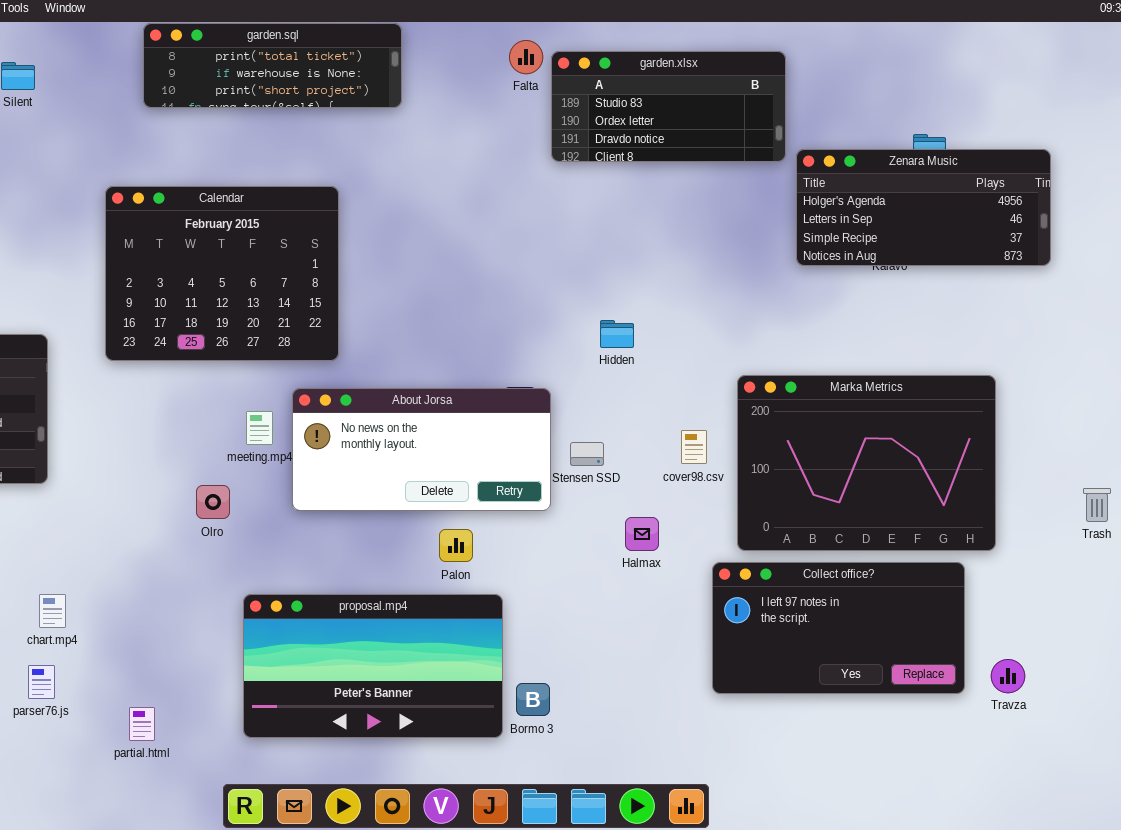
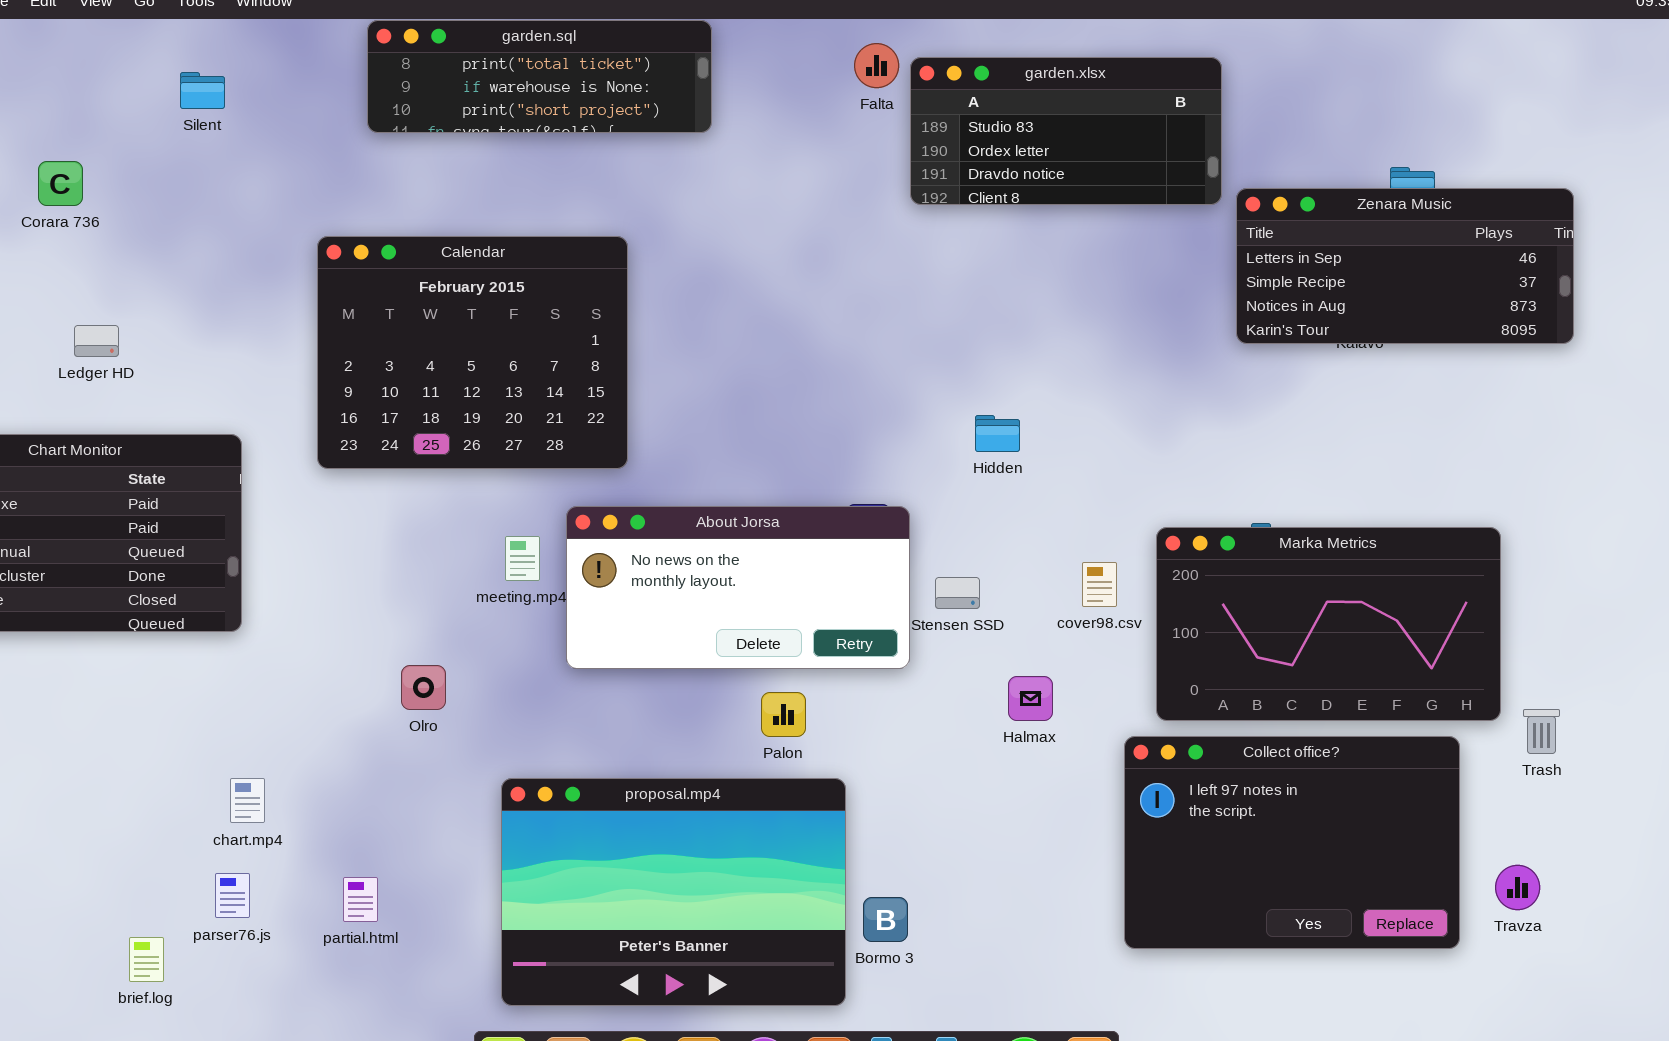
Zenara Music: [796,149,1051,266] -> [1236,188,1574,344], scrolled down 1 row
Marka Metrics: [737,375,996,551] -> [1156,527,1501,721], resized
Olro: [196,485,230,519] -> [401,665,446,710], moved
Trash: [1083,488,1111,522] -> [1523,709,1560,754], moved
Collect office?: [712,562,965,694] -> [1124,736,1460,949], resized
proposal.mp4: [243,594,503,738] -> [501,778,846,1006], resized
partial.html: [129,707,155,741] -> [343,877,378,922], moved

